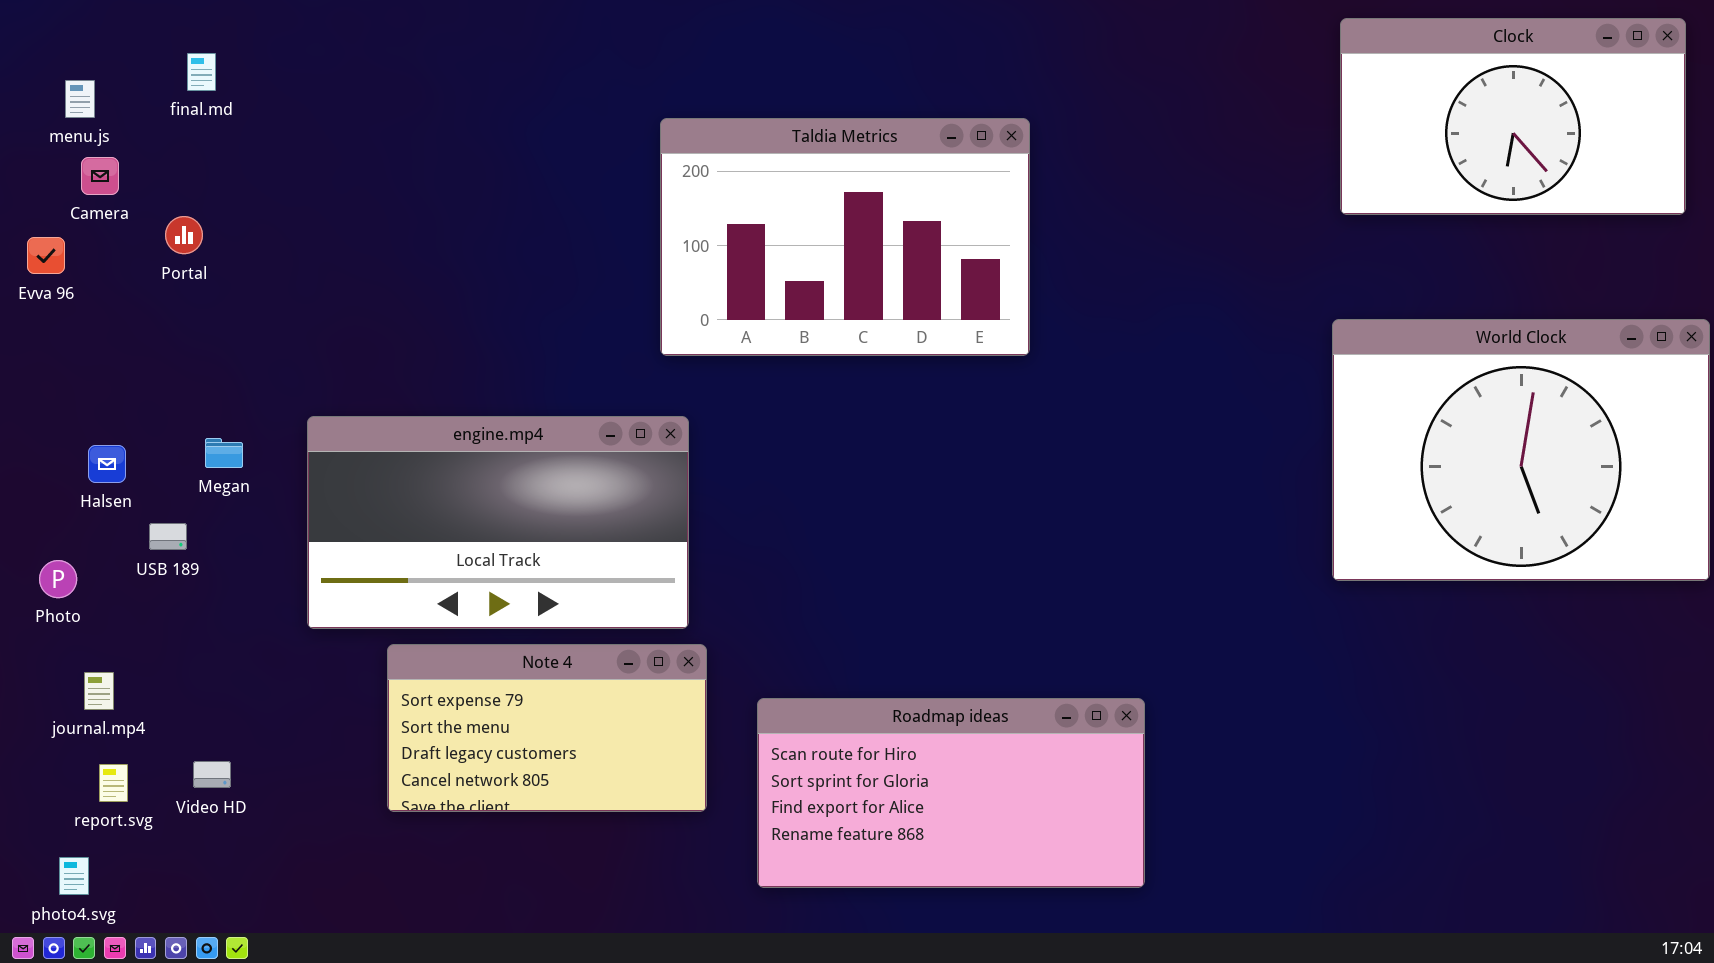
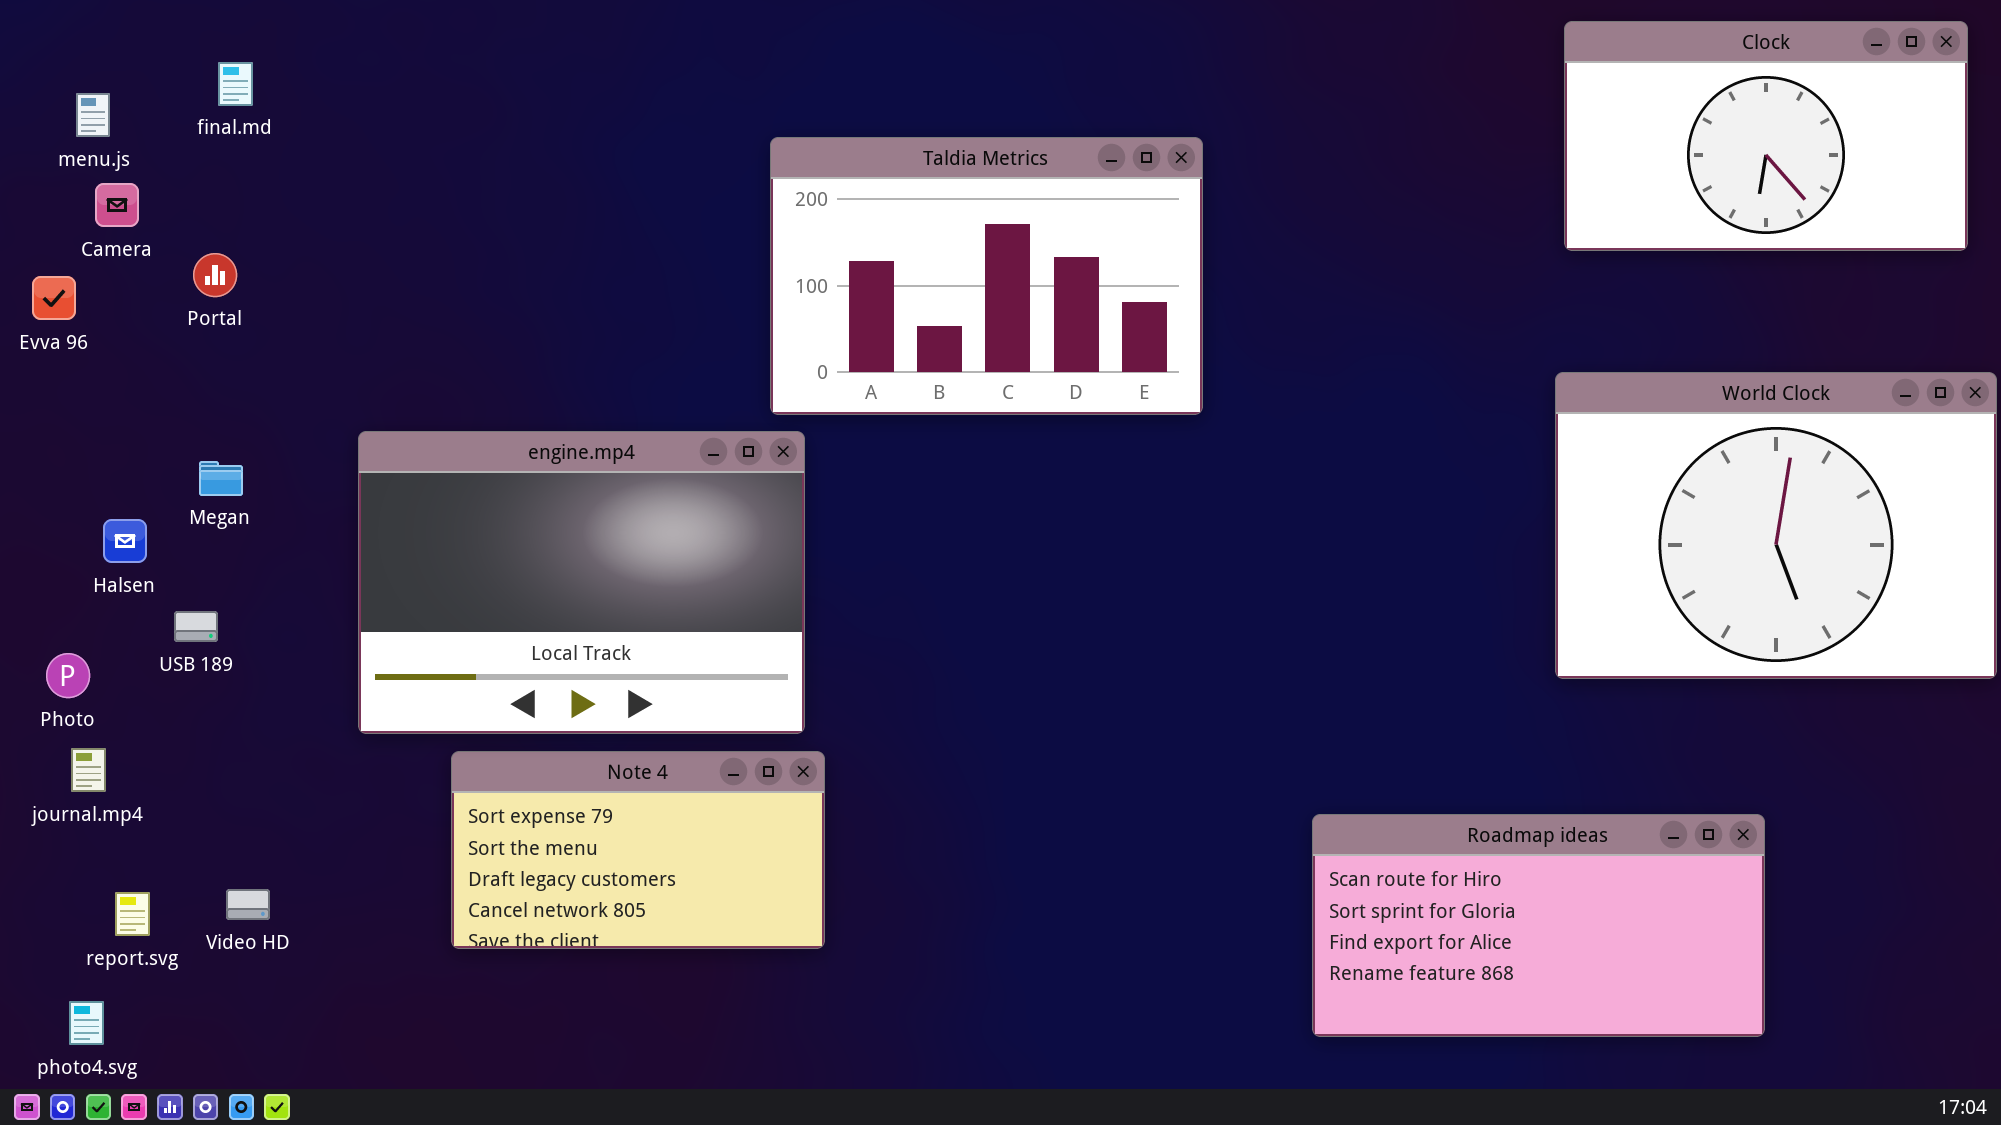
engine.mp4: [307,416,689,629] -> [358,431,805,734], resized
Megan: [205,438,243,468] -> [199,461,243,496], moved
journal.mp4: [84,672,114,710] -> [71,748,106,792], moved
Roadmap ideas: [757,698,1145,888] -> [1312,814,1765,1037], moved

